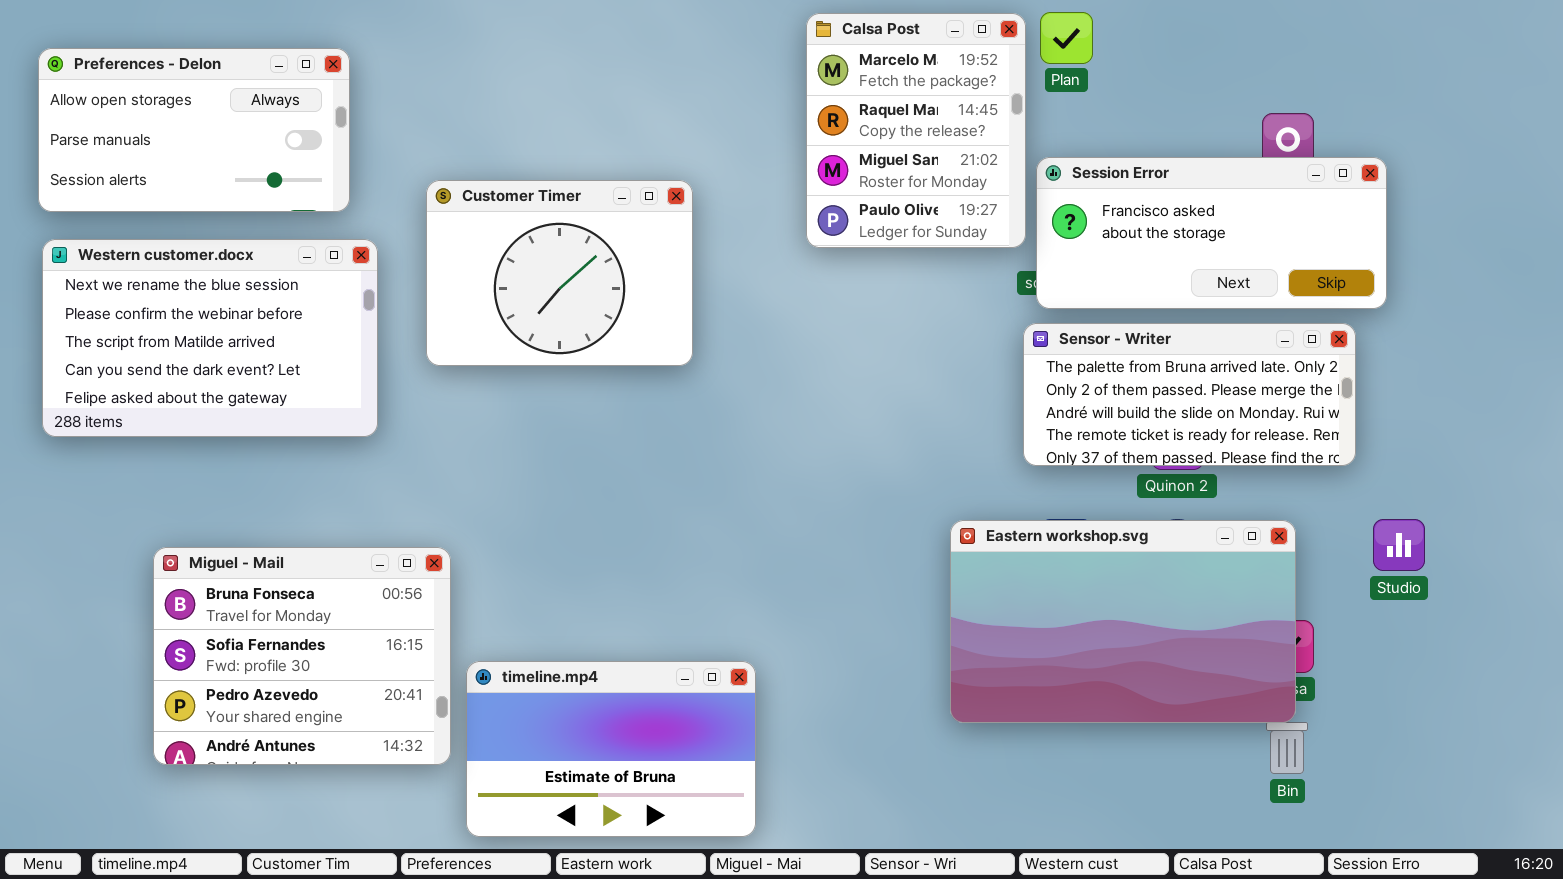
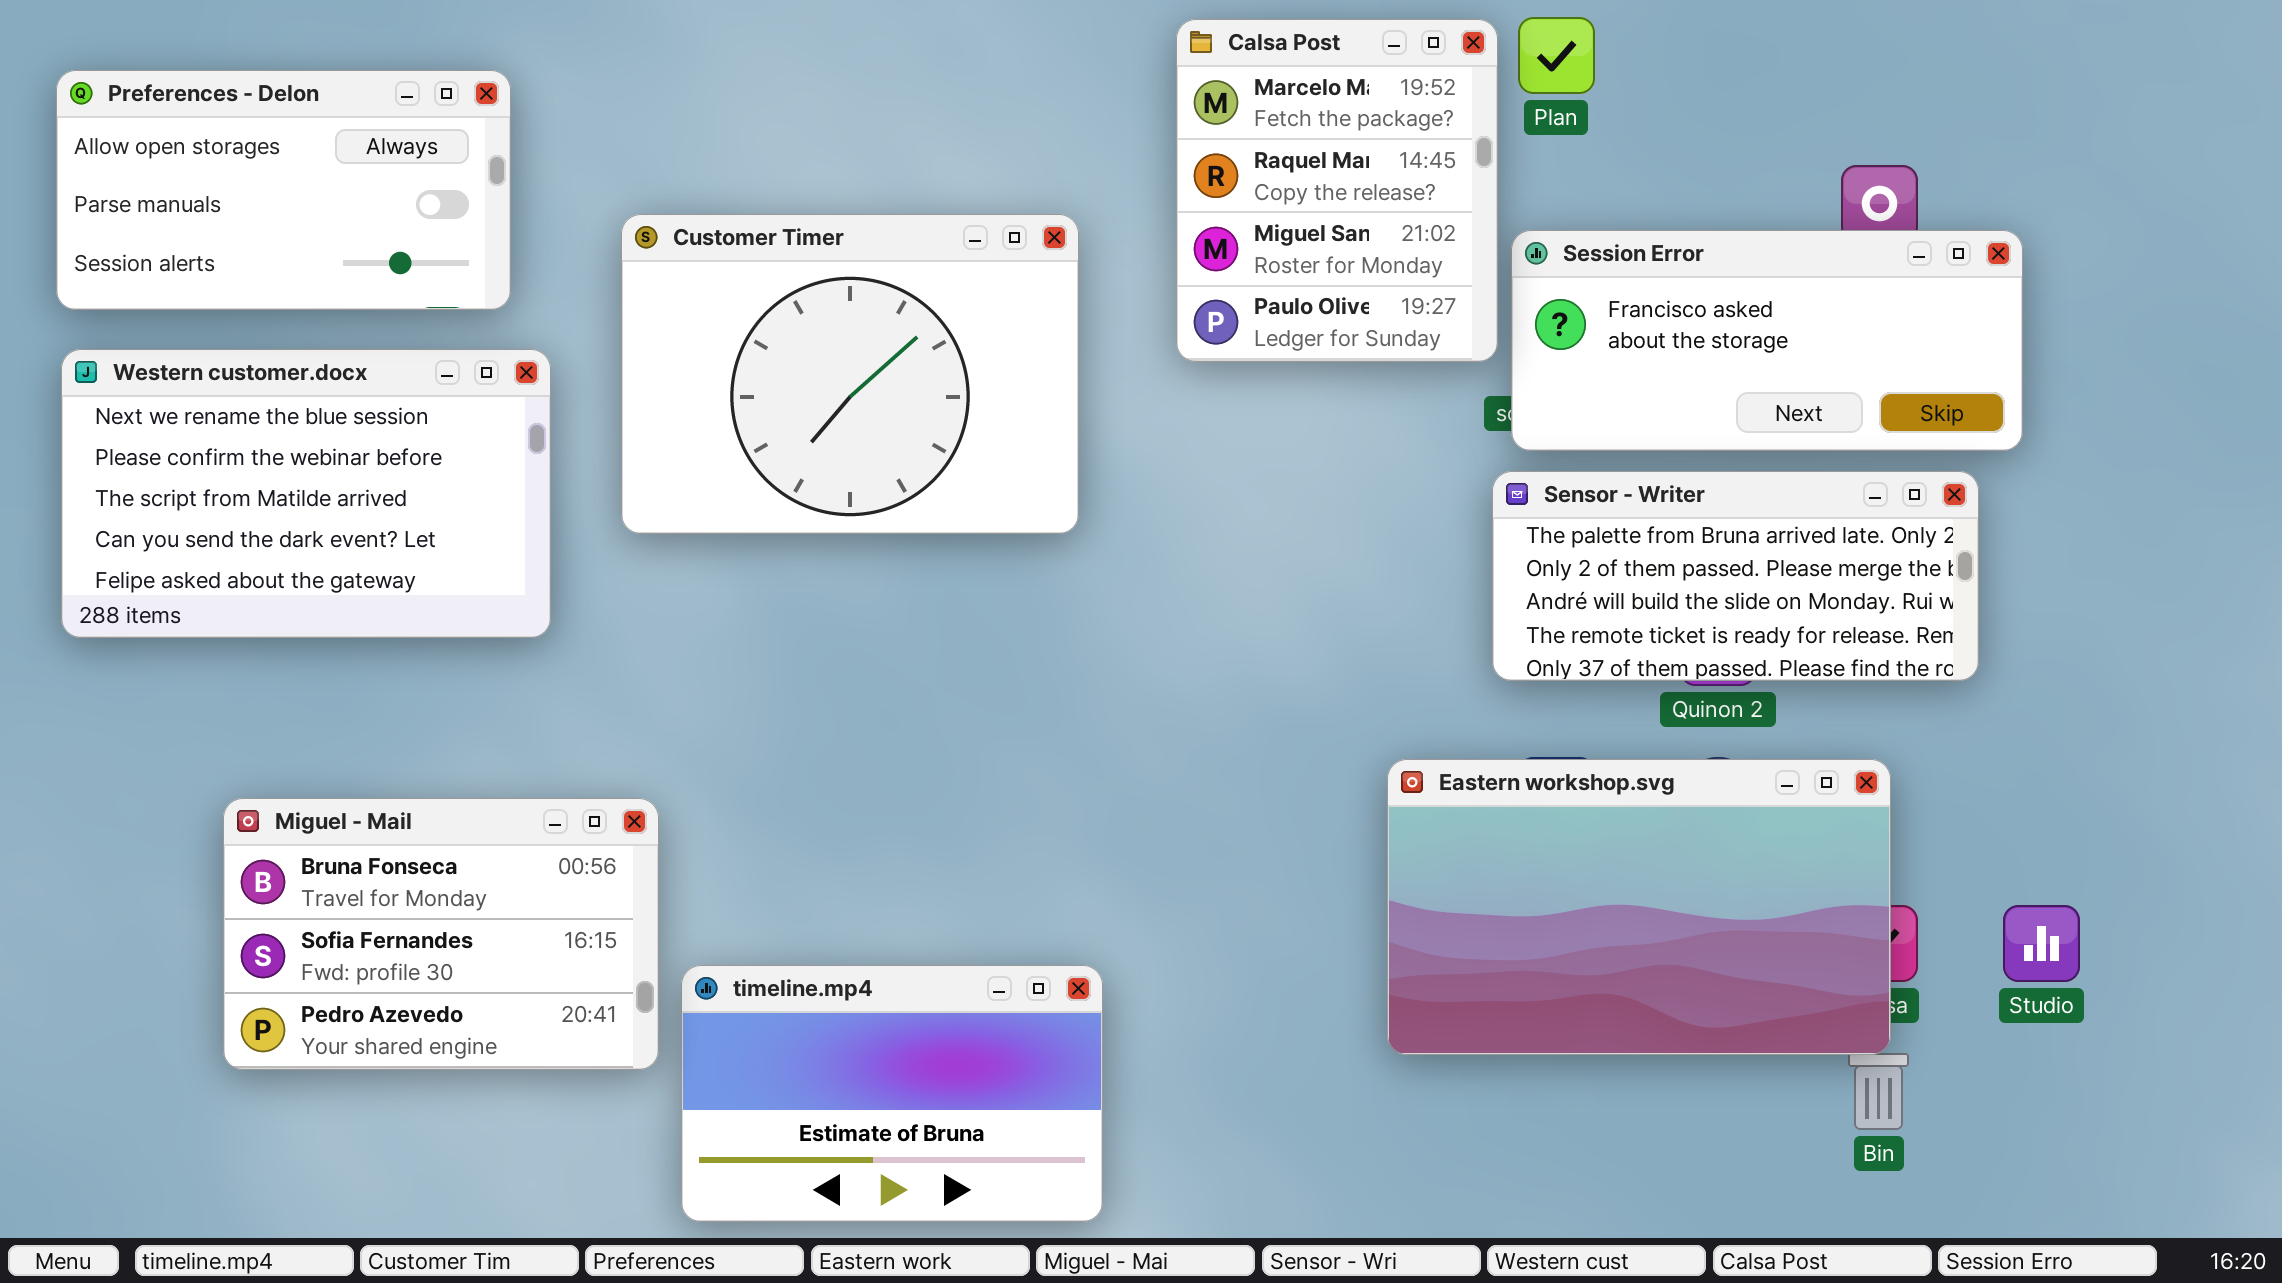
Customer Timer: [426,180,693,366] -> [621,214,1079,534], resized
Studio: [1373,519,1425,571] -> [2003,905,2080,982], moved
Miguel - Mail: [153,547,451,765] -> [223,798,659,1070], resized

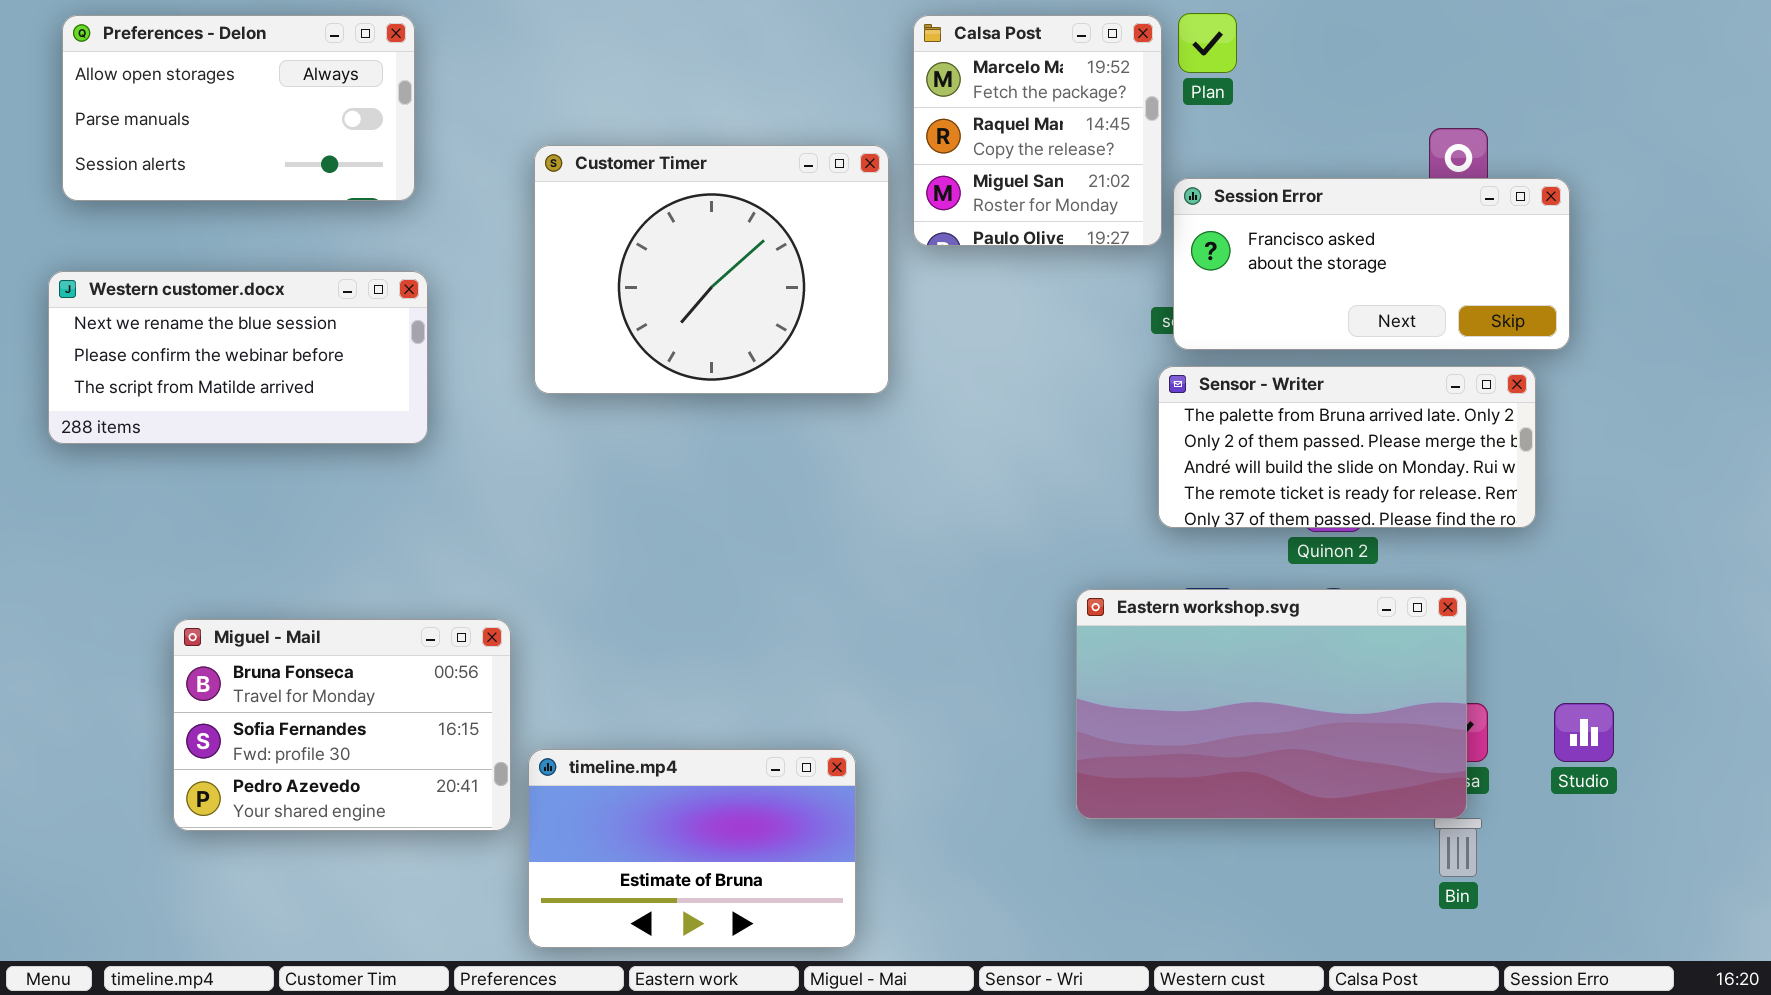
Calsa Post: [1176,19,1498,362] -> [913,15,1162,246], resized
Preferences - Delon: [56,70,511,310] -> [62,15,415,201], moved
Customer Timer: [621,214,1079,534] -> [534,145,889,394], moved
Western customer.docx: [61,349,551,638] -> [48,271,428,444], resized

